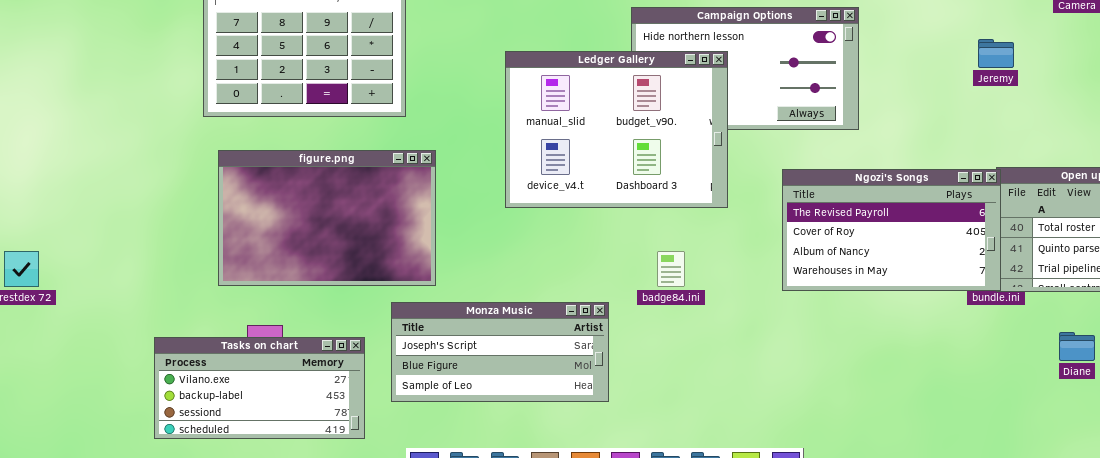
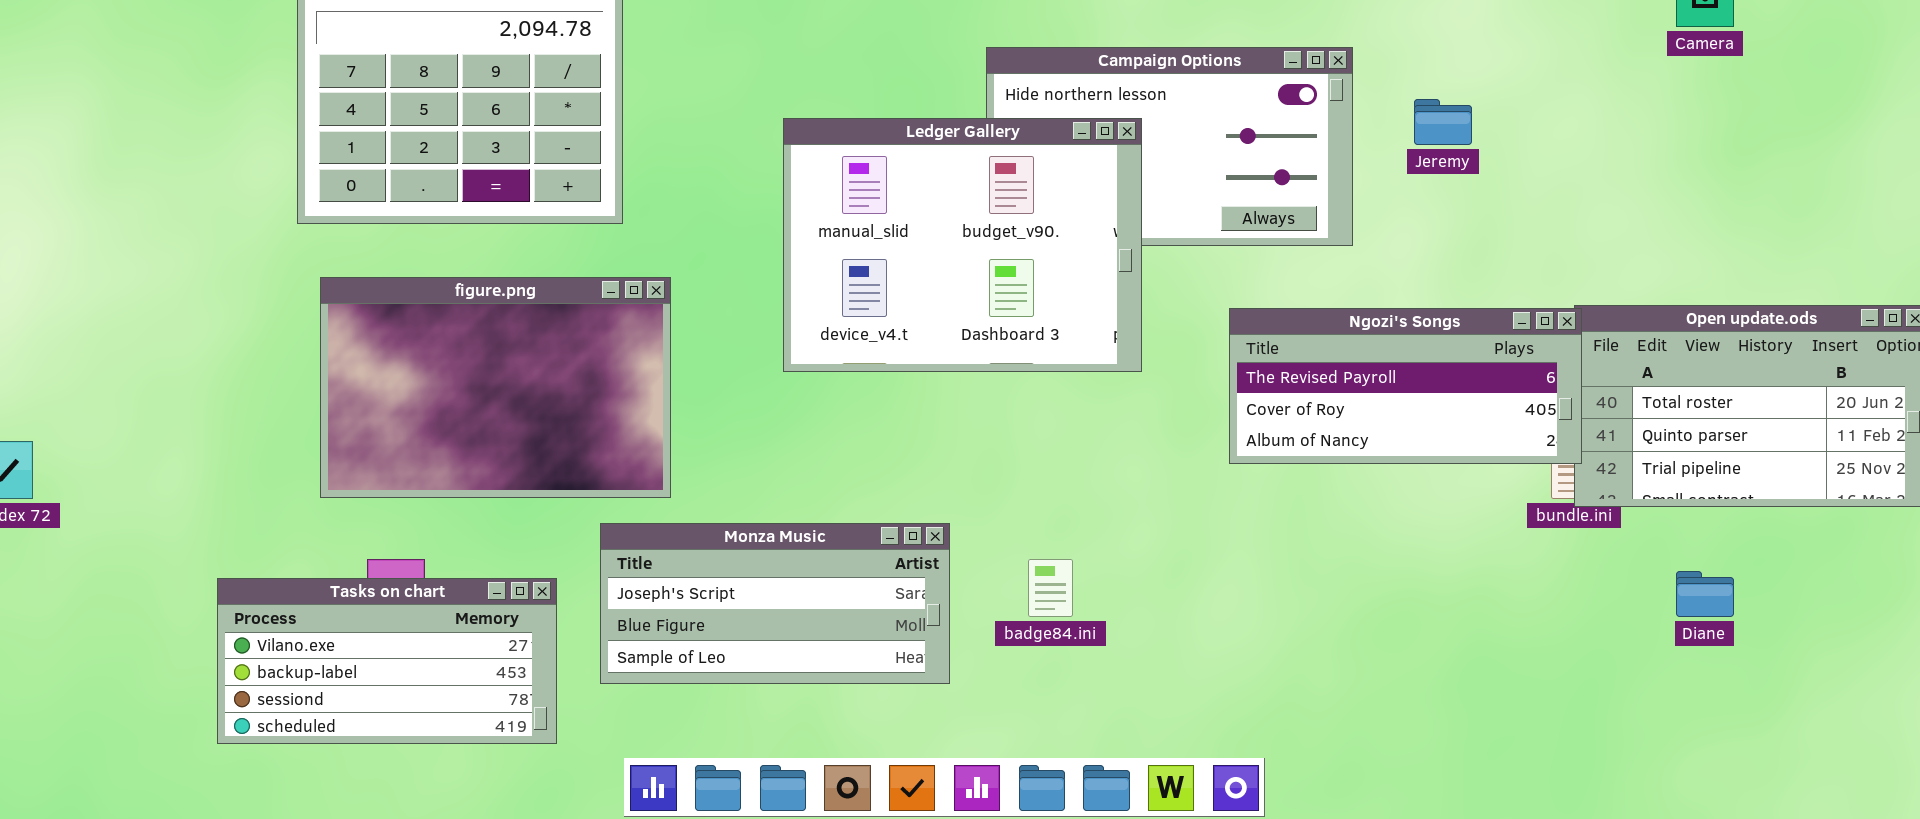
Jeremy: [978,39,1014,68] -> [1414,99,1472,145], moved
Ngozi's Songs: [782,169,1001,291] -> [1229,308,1582,464], resized
badge84.ini: [657,251,685,287] -> [1028,559,1073,617], moved

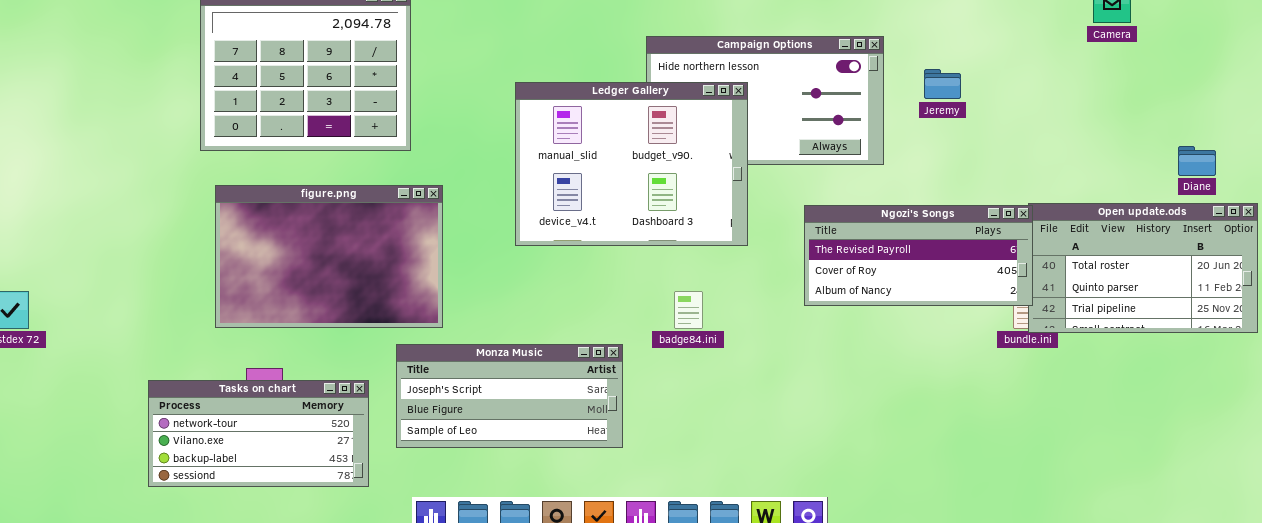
badge84.ini: [1028,559,1073,617] -> [674,291,703,329], moved
Diane: [1676,571,1734,617] -> [1178,146,1216,176], moved
Tasks on chart: [217,578,557,744] -> [148,380,369,487], scrolled up 1 row

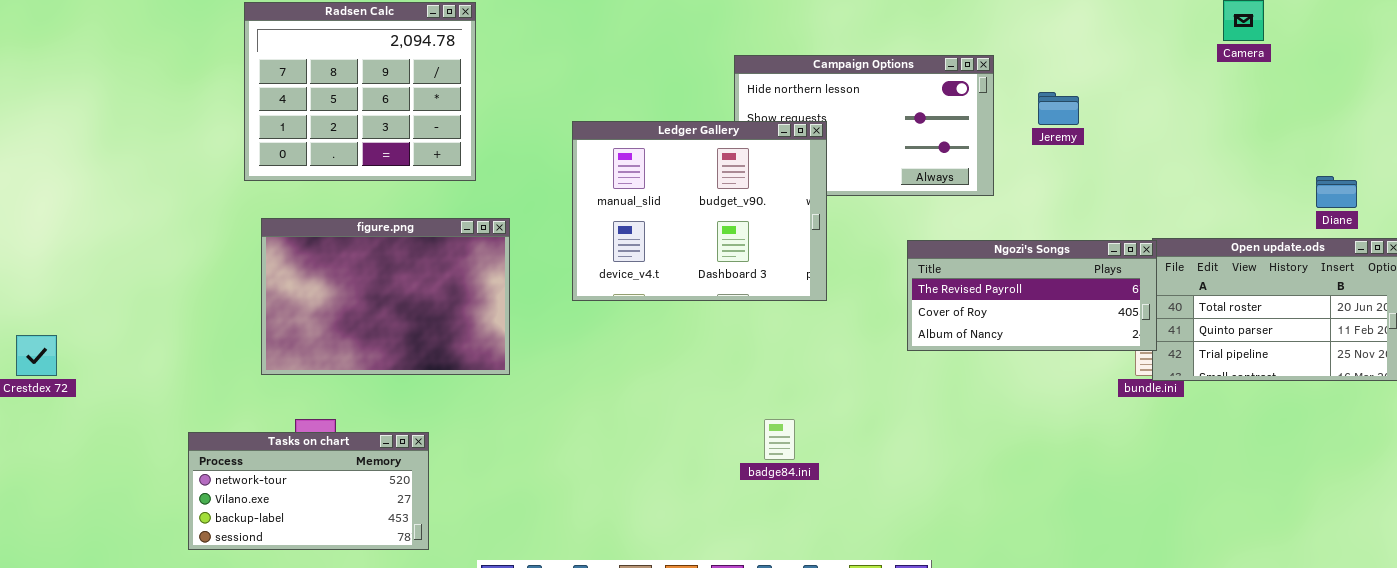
Ledger Gallery: [515,82,748,246] -> [572,121,827,301], moved
badge84.ini: [674,291,703,329] -> [764,419,795,460], moved
Monza Music: [396,344,623,448] -> none, closed

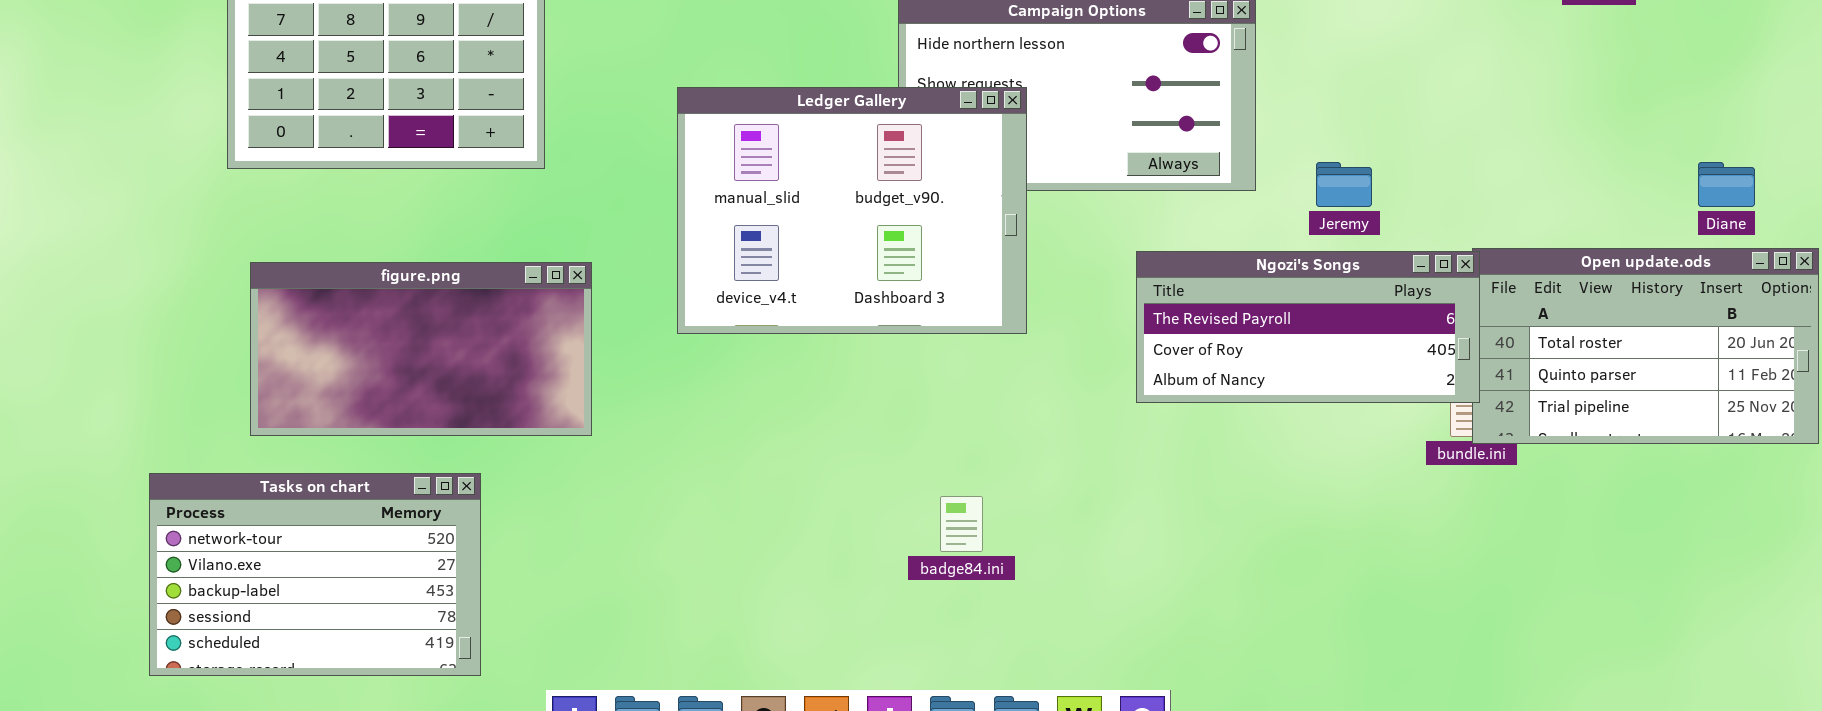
Jeremy: [1038,92,1079,125] -> [1316,162,1372,207], moved
figure.png: [261,218,510,375] -> [250,262,592,436], resized
Tasks on chart: [188,432,429,550] -> [149,473,481,676], resized

